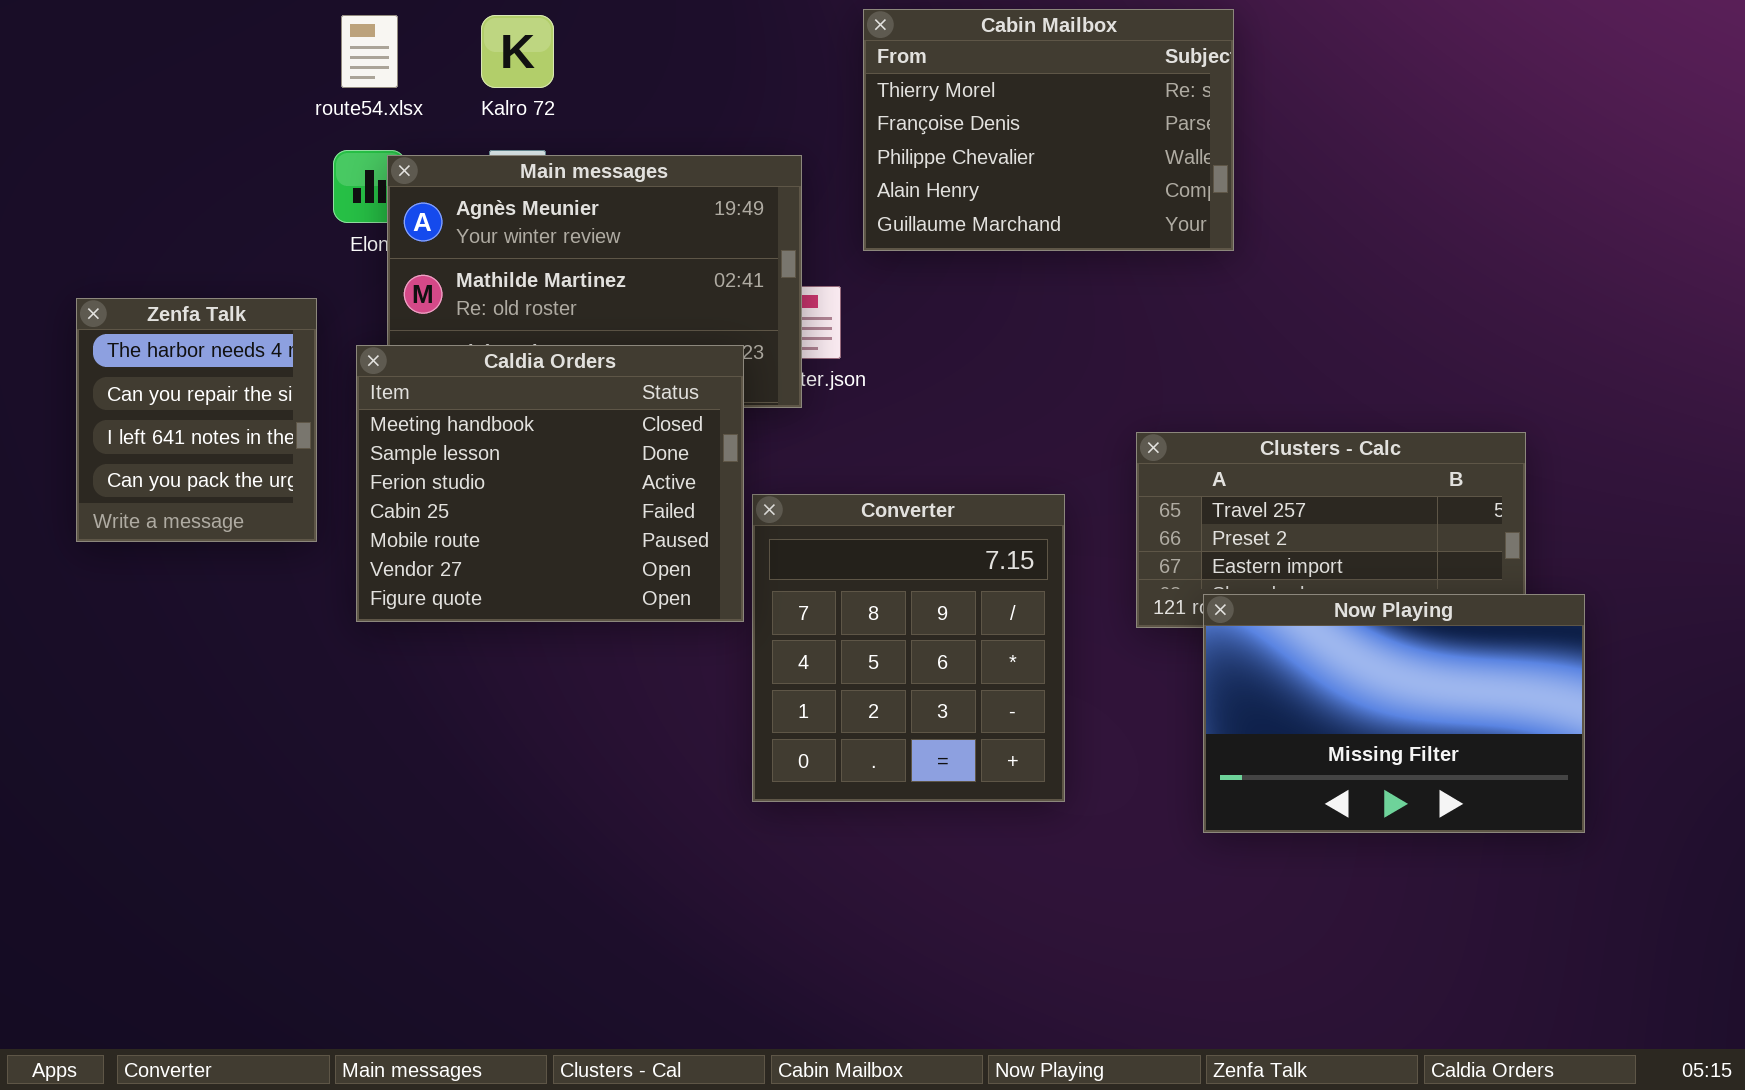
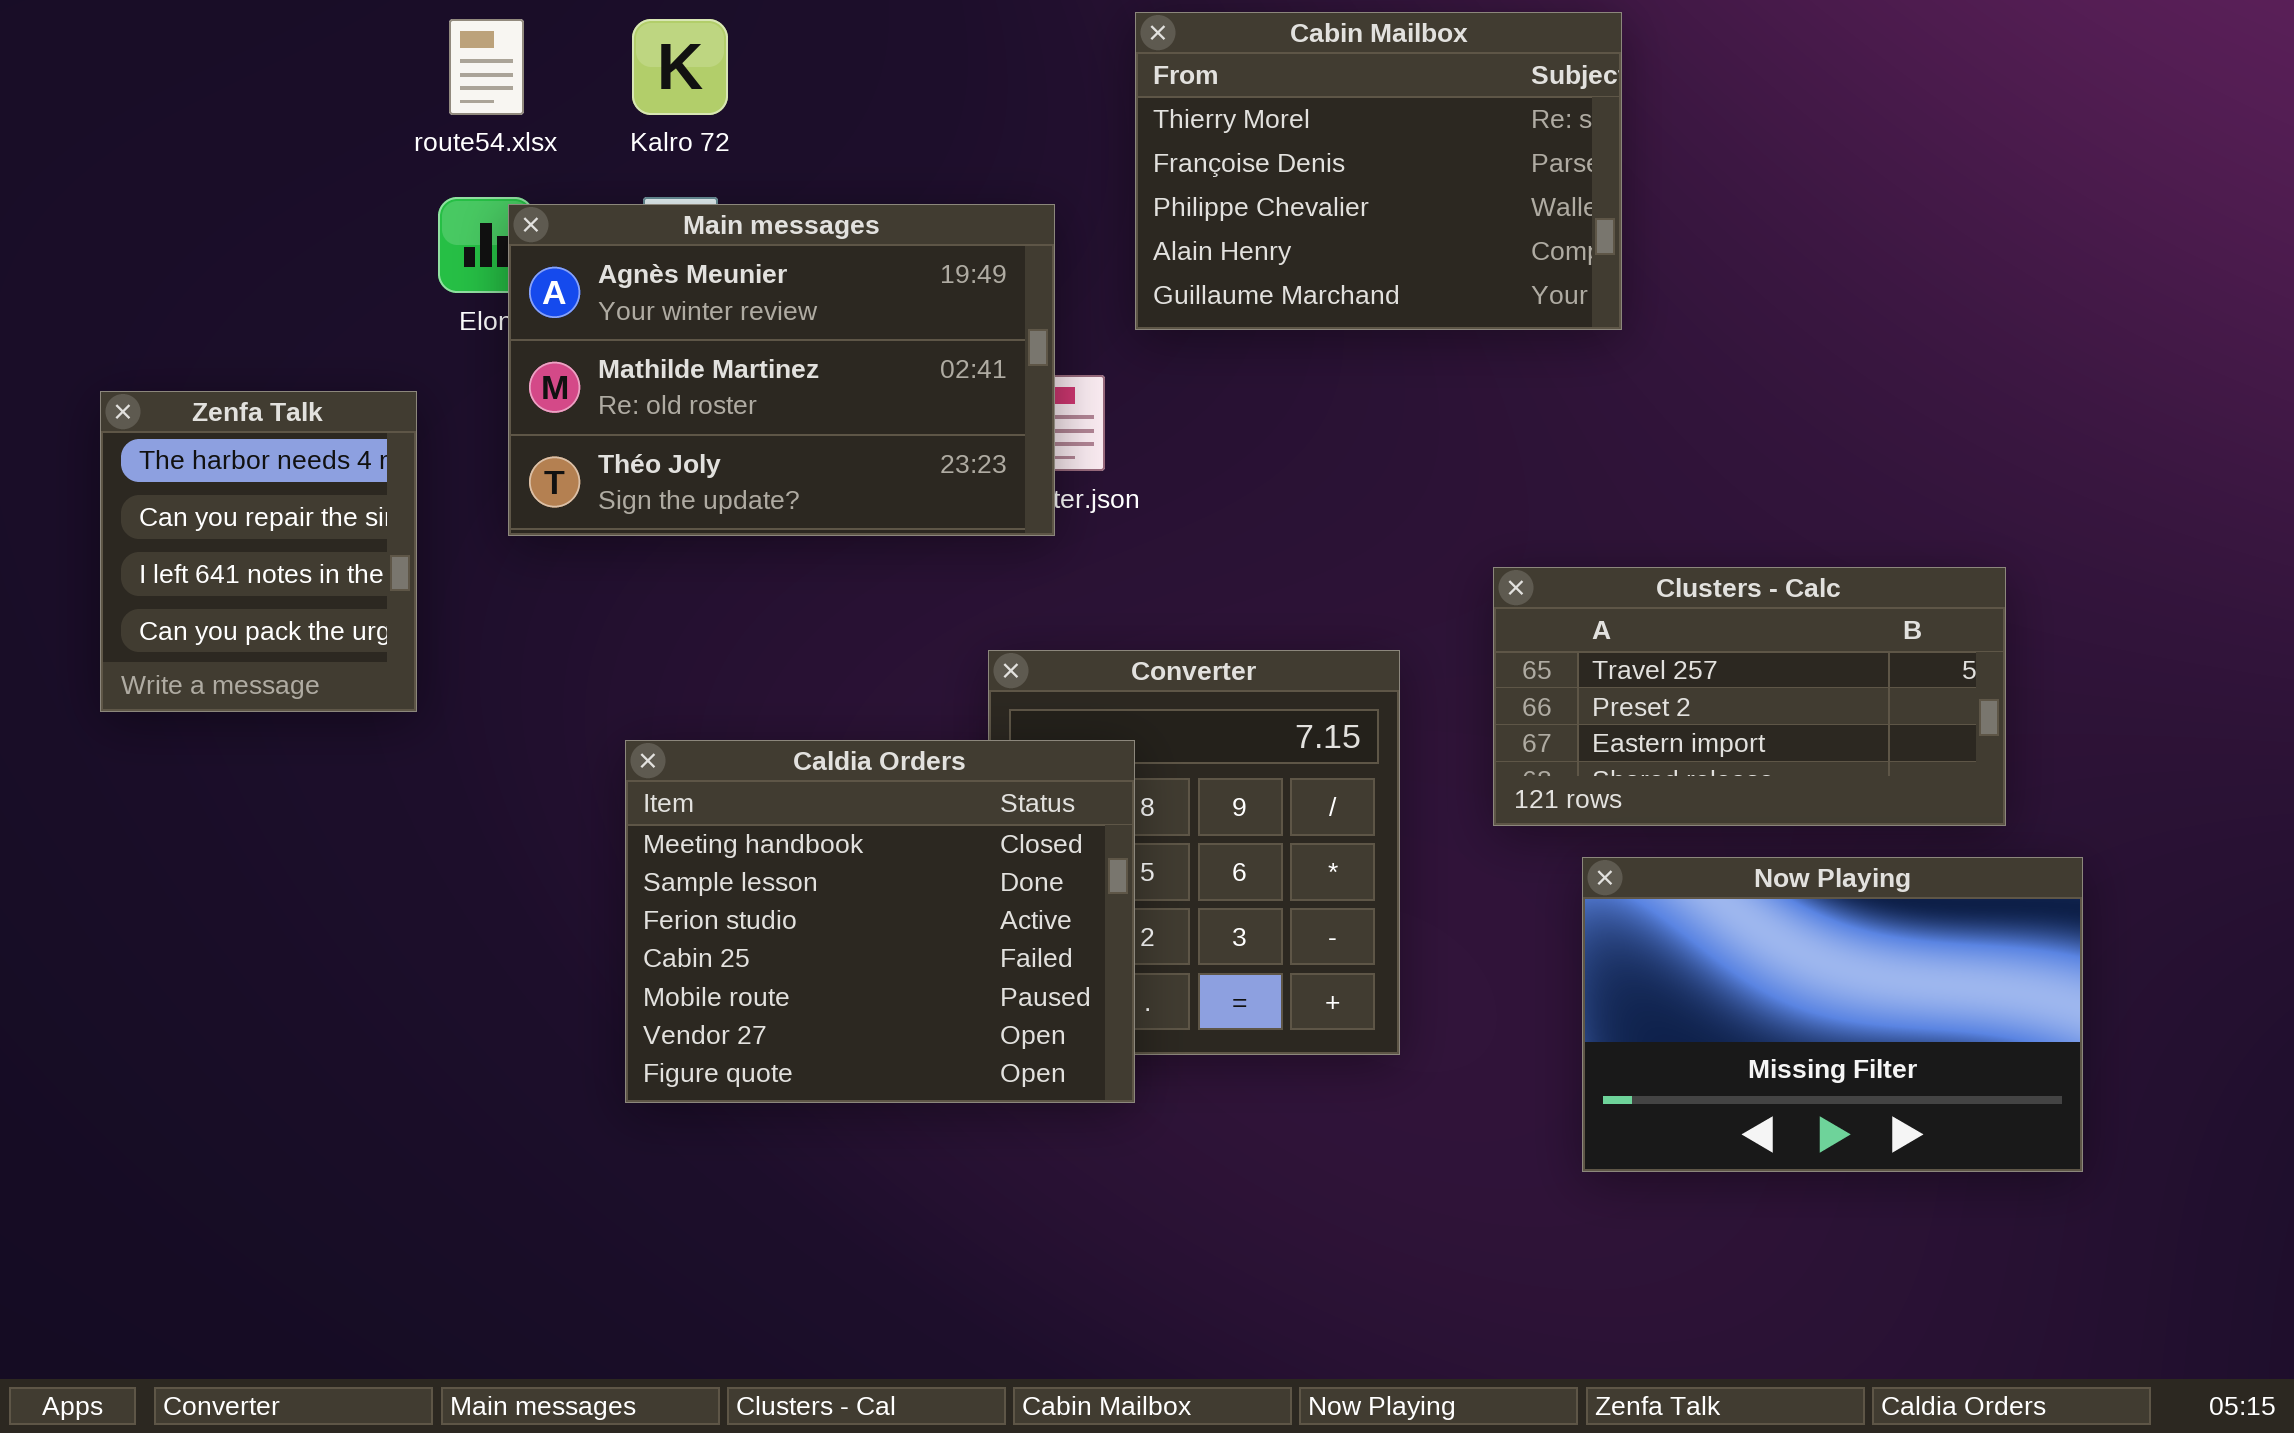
Caldia Orders: [356,345,744,622] -> [625,740,1135,1103], moved
Now Playing: [1203,594,1585,833] -> [1582,857,2083,1172], moved

